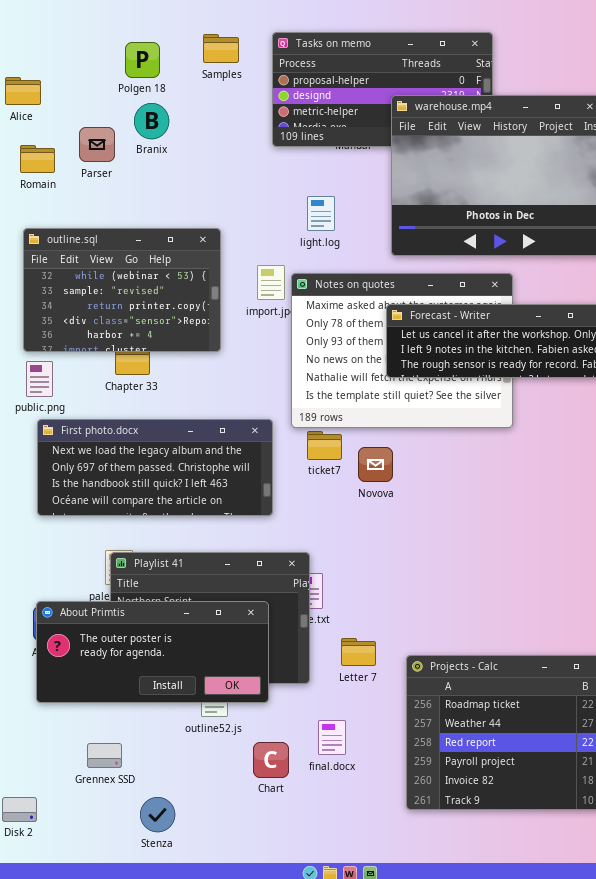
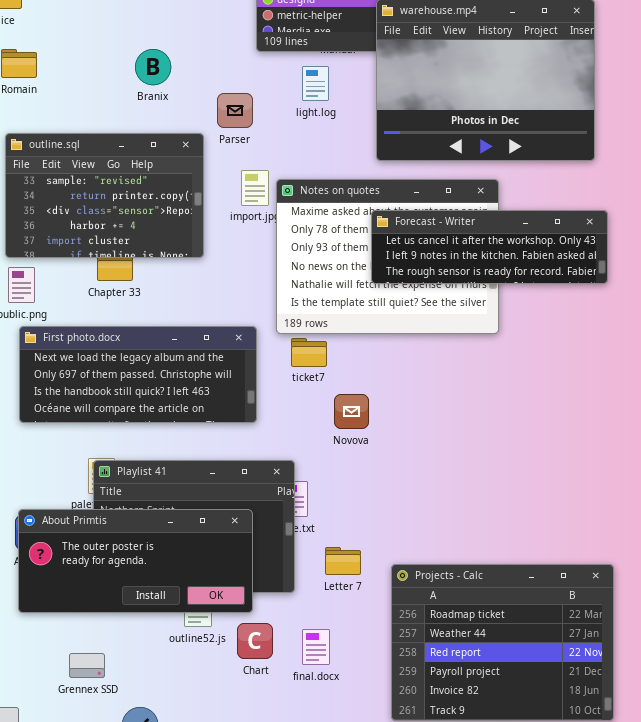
Branix: [134,103,169,139] -> [135,49,171,85], moved
Parser: [79,127,115,162] -> [217,93,253,128], moved
light.log: [307,196,335,231] -> [302,66,329,101], moved
outline.sql: [23,228,221,352] -> [5,133,204,258], scrolled down 1 row
Novova: [358,447,393,482] -> [334,394,369,429], moved
Chart: [253,742,289,778] -> [237,623,273,659], moved

